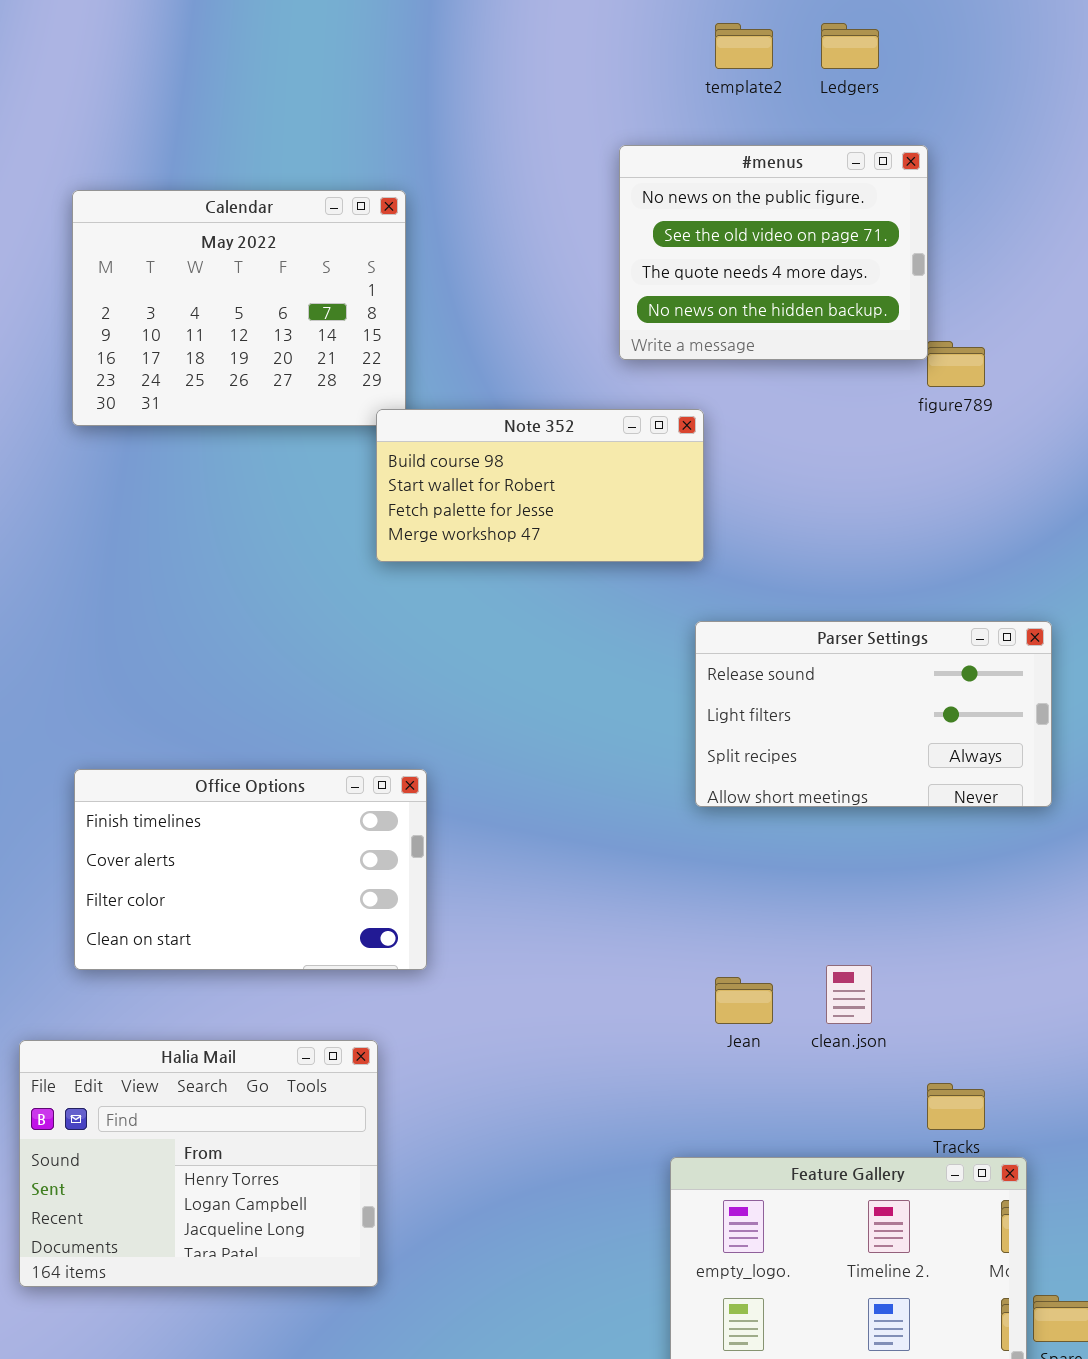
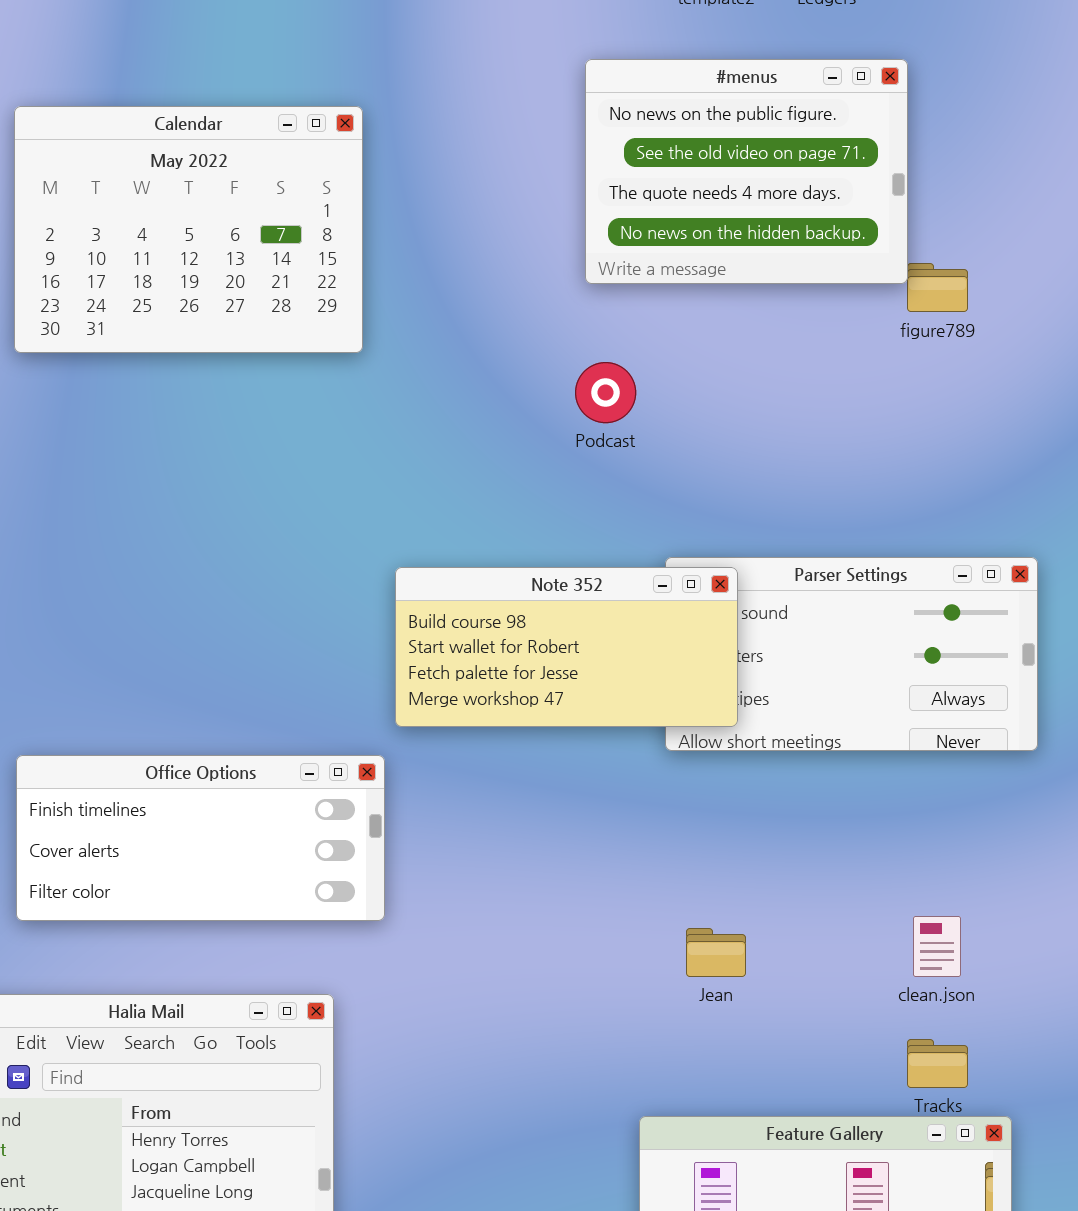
Note 352: [376,409,704,562] -> [395,567,738,727], moved
Office Options: [74,769,427,970] -> [16,755,385,921], resized
clean.json: [826,965,872,1024] -> [913,916,961,977], moved

